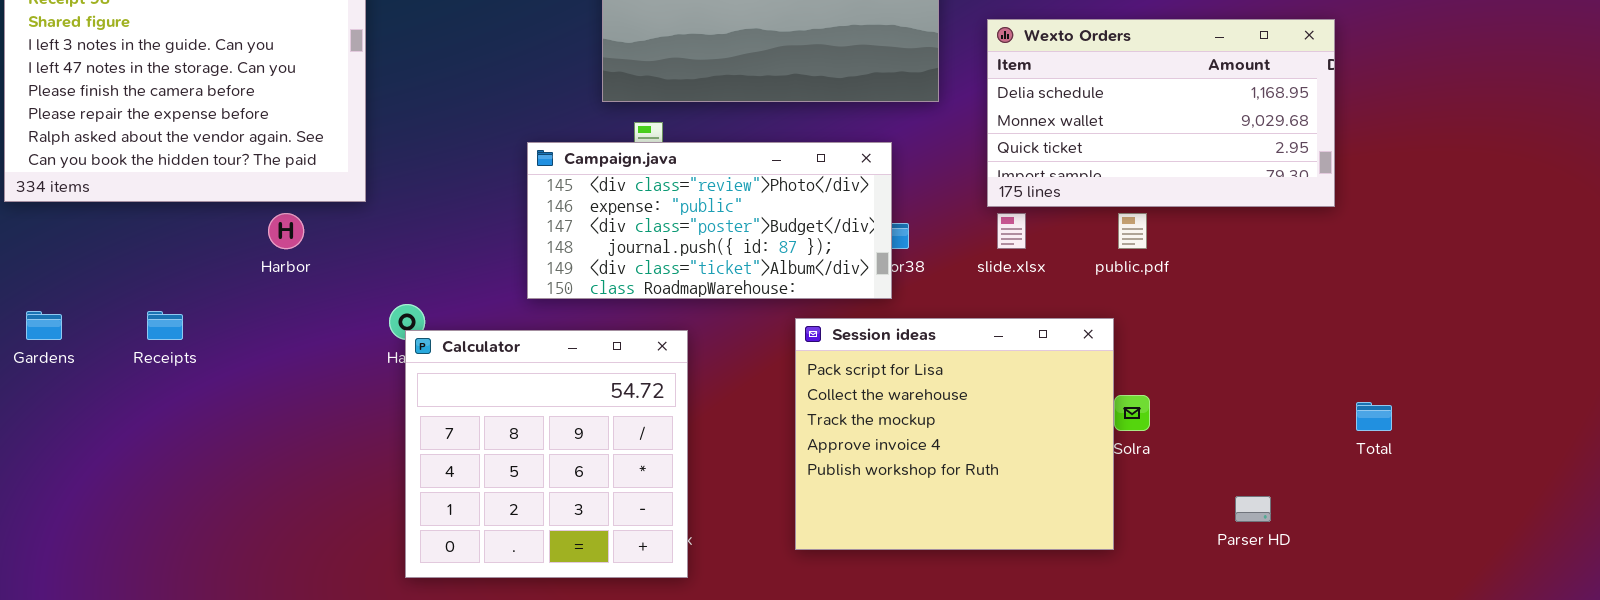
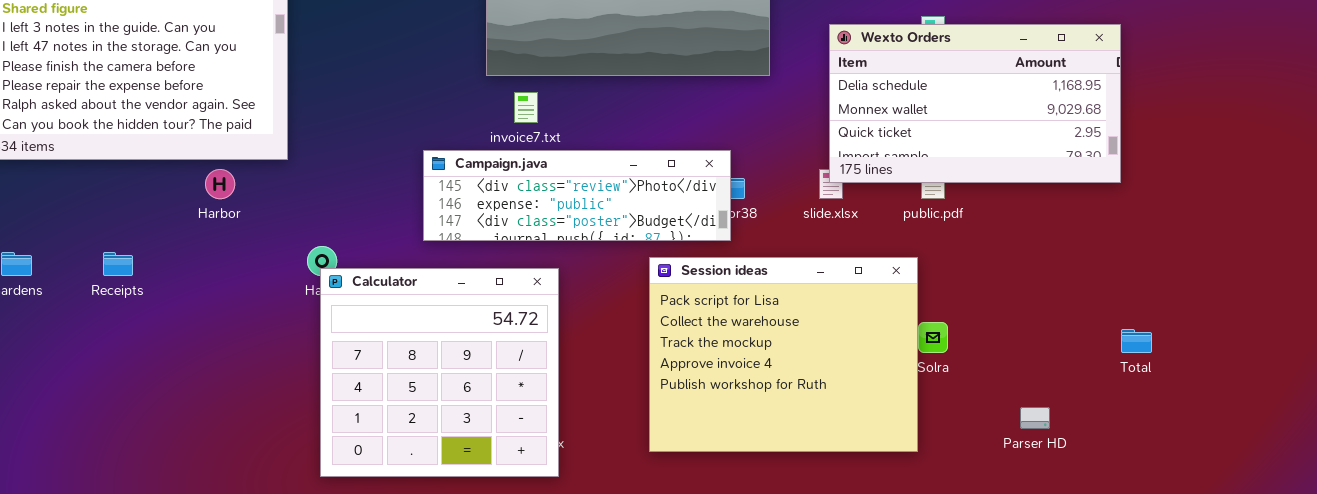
Wexto Orders: [987,19,1335,207] -> [829,24,1121,183], moved
Campaign.java: [527,142,892,299] -> [423,150,731,241], resized

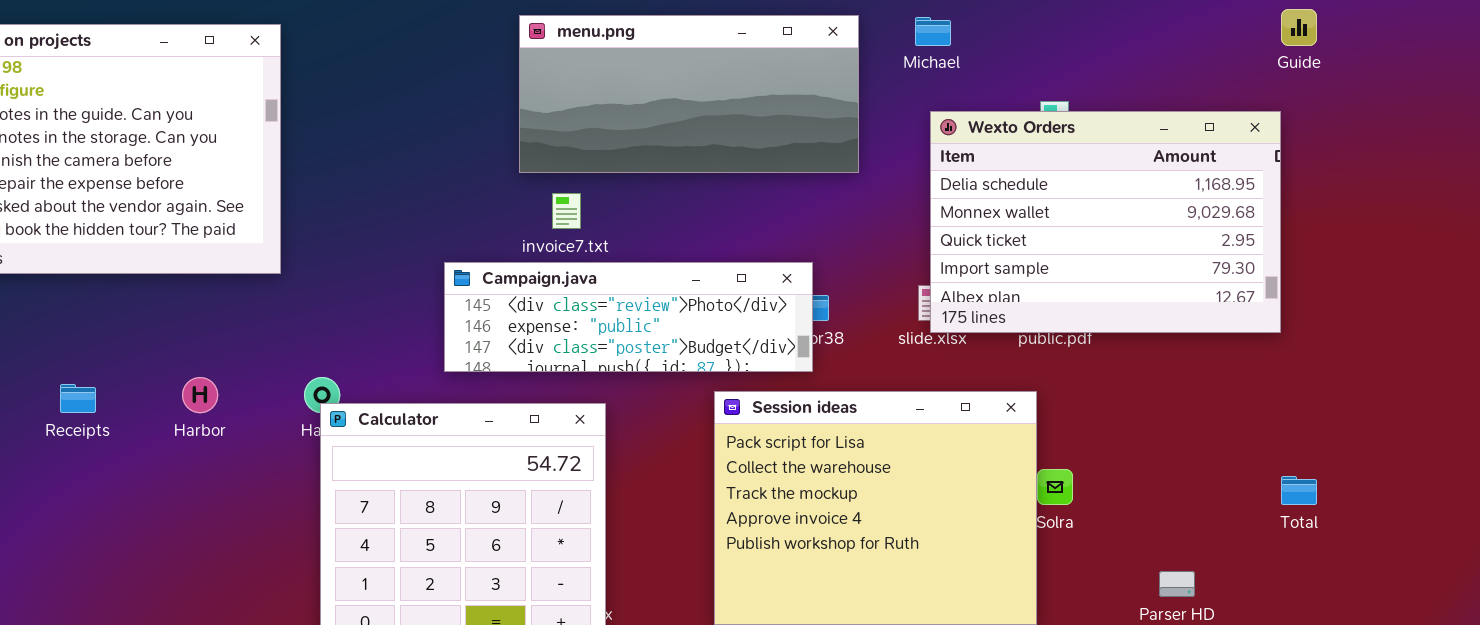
Wexto Orders: [829,24,1121,183] -> [930,111,1281,333], resized
Harbor: [205,169,235,199] -> [182,377,218,413], moved

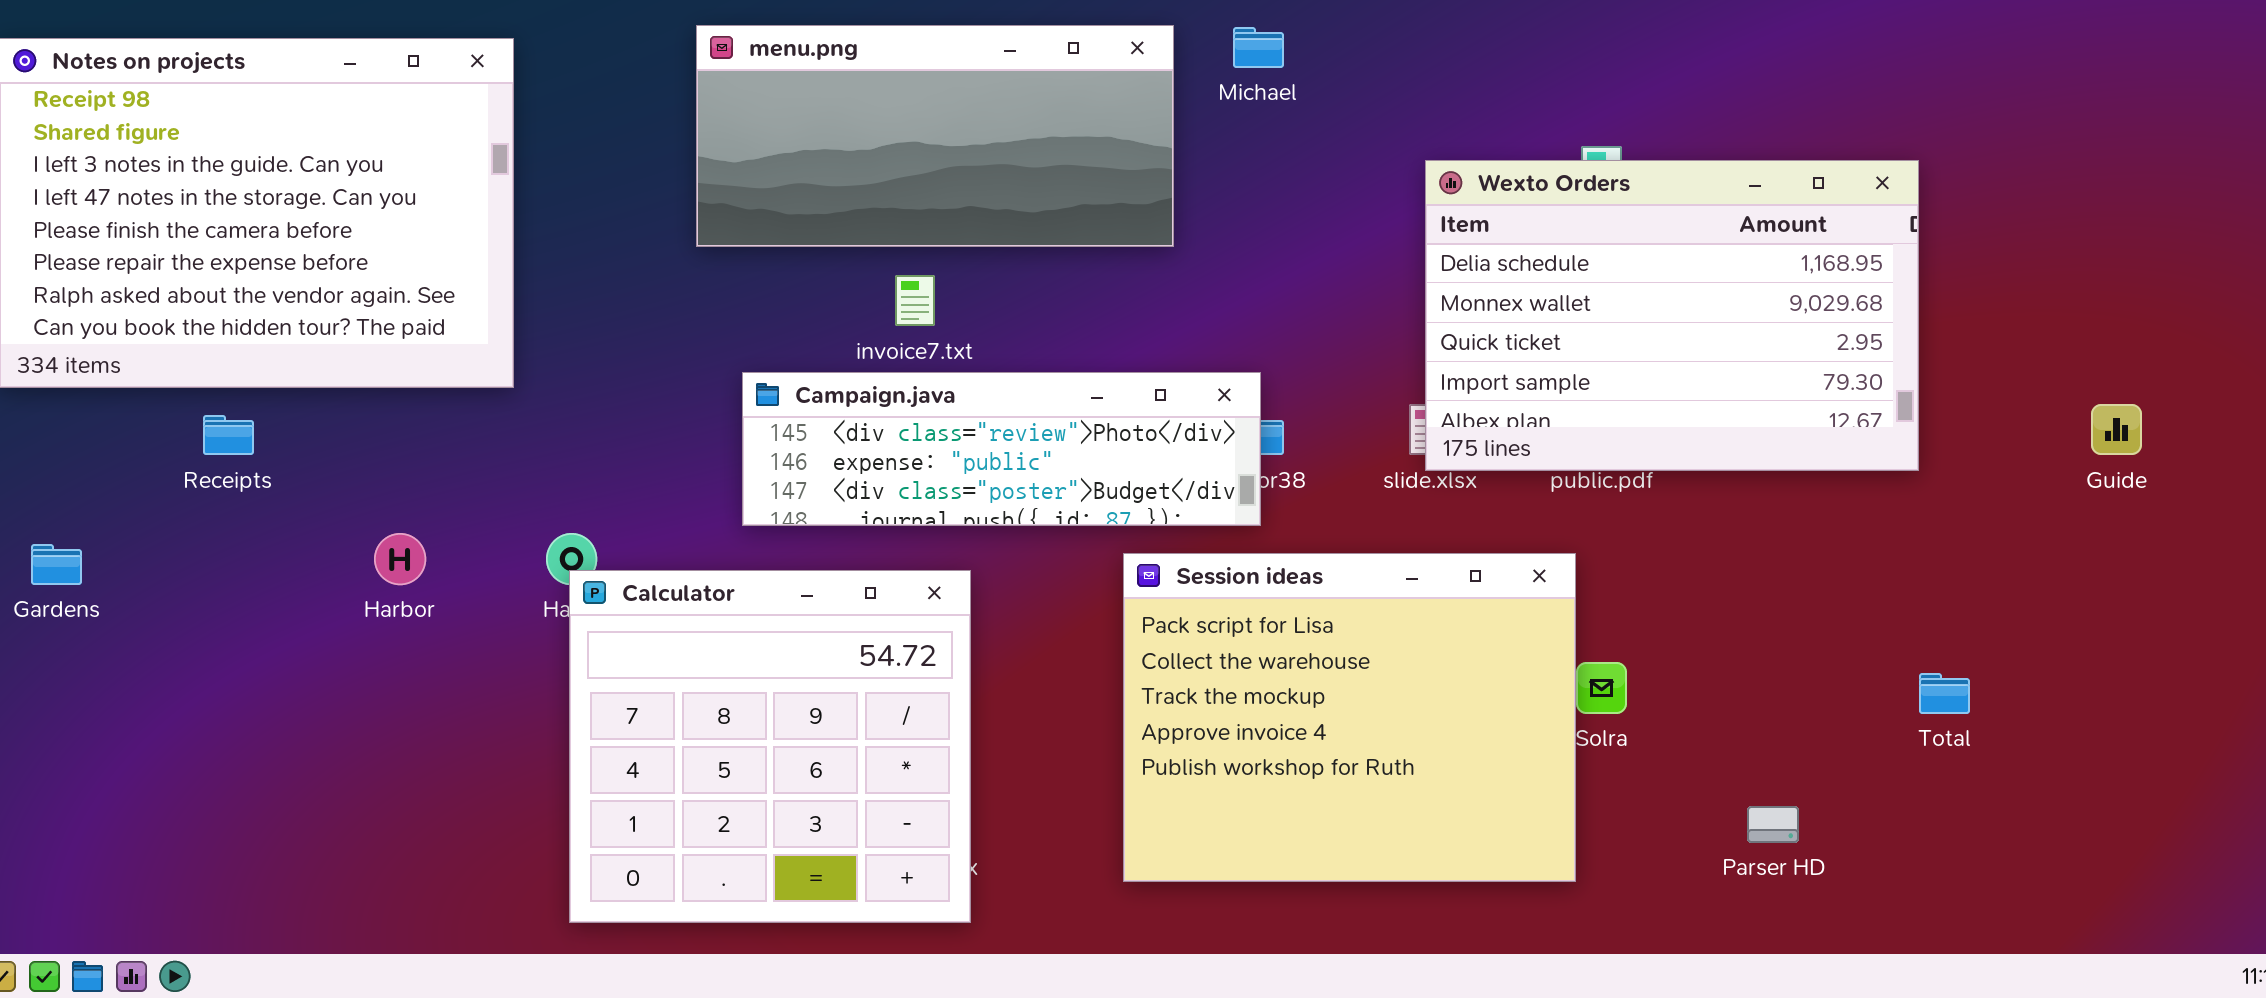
Guide: [1281,9,1317,46] -> [2091,404,2142,455], moved
menu.png: [519,15,859,173] -> [696,25,1174,247], moved
Michael: [915,17,951,46] -> [1233,27,1284,68], moved
Receipts: [60,384,96,413] -> [203,415,254,455], moved

